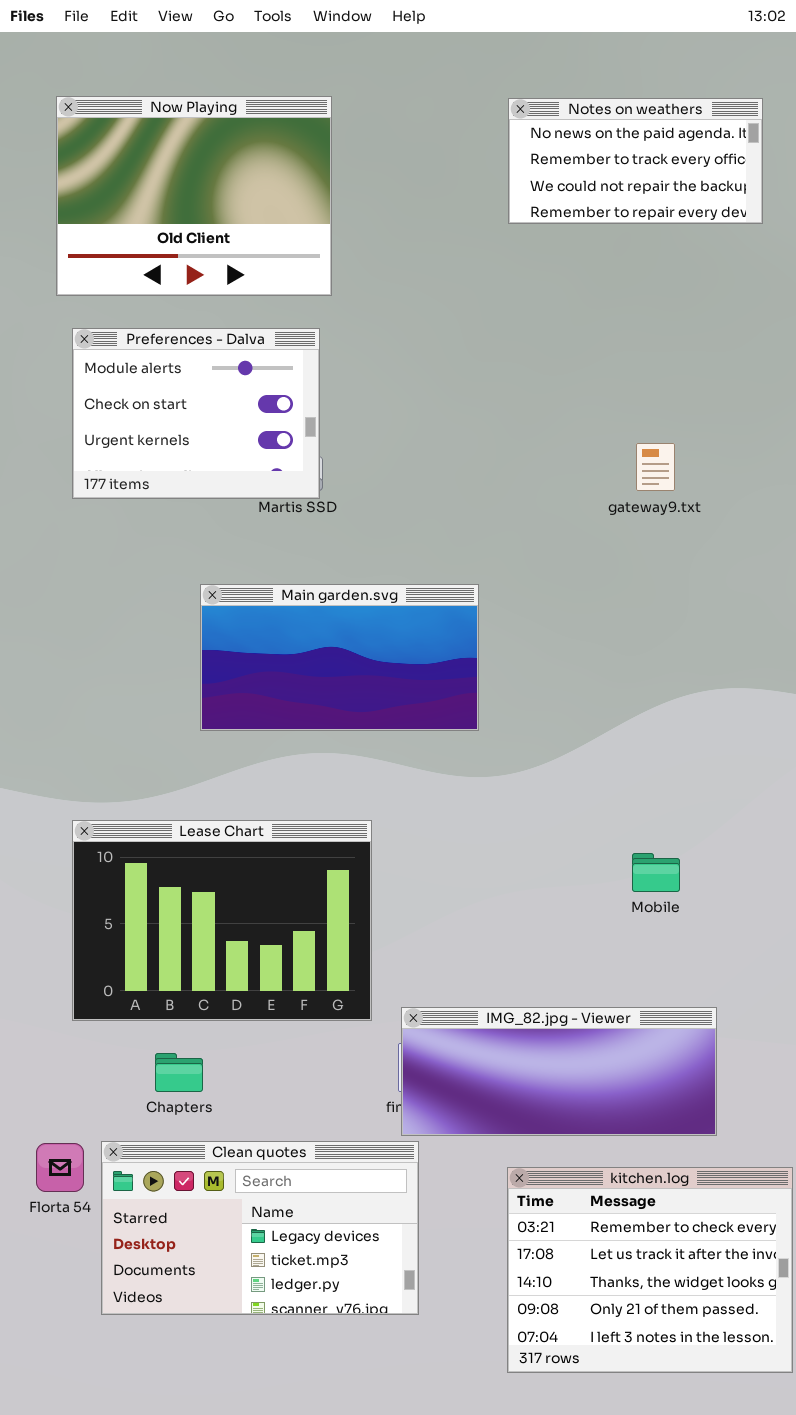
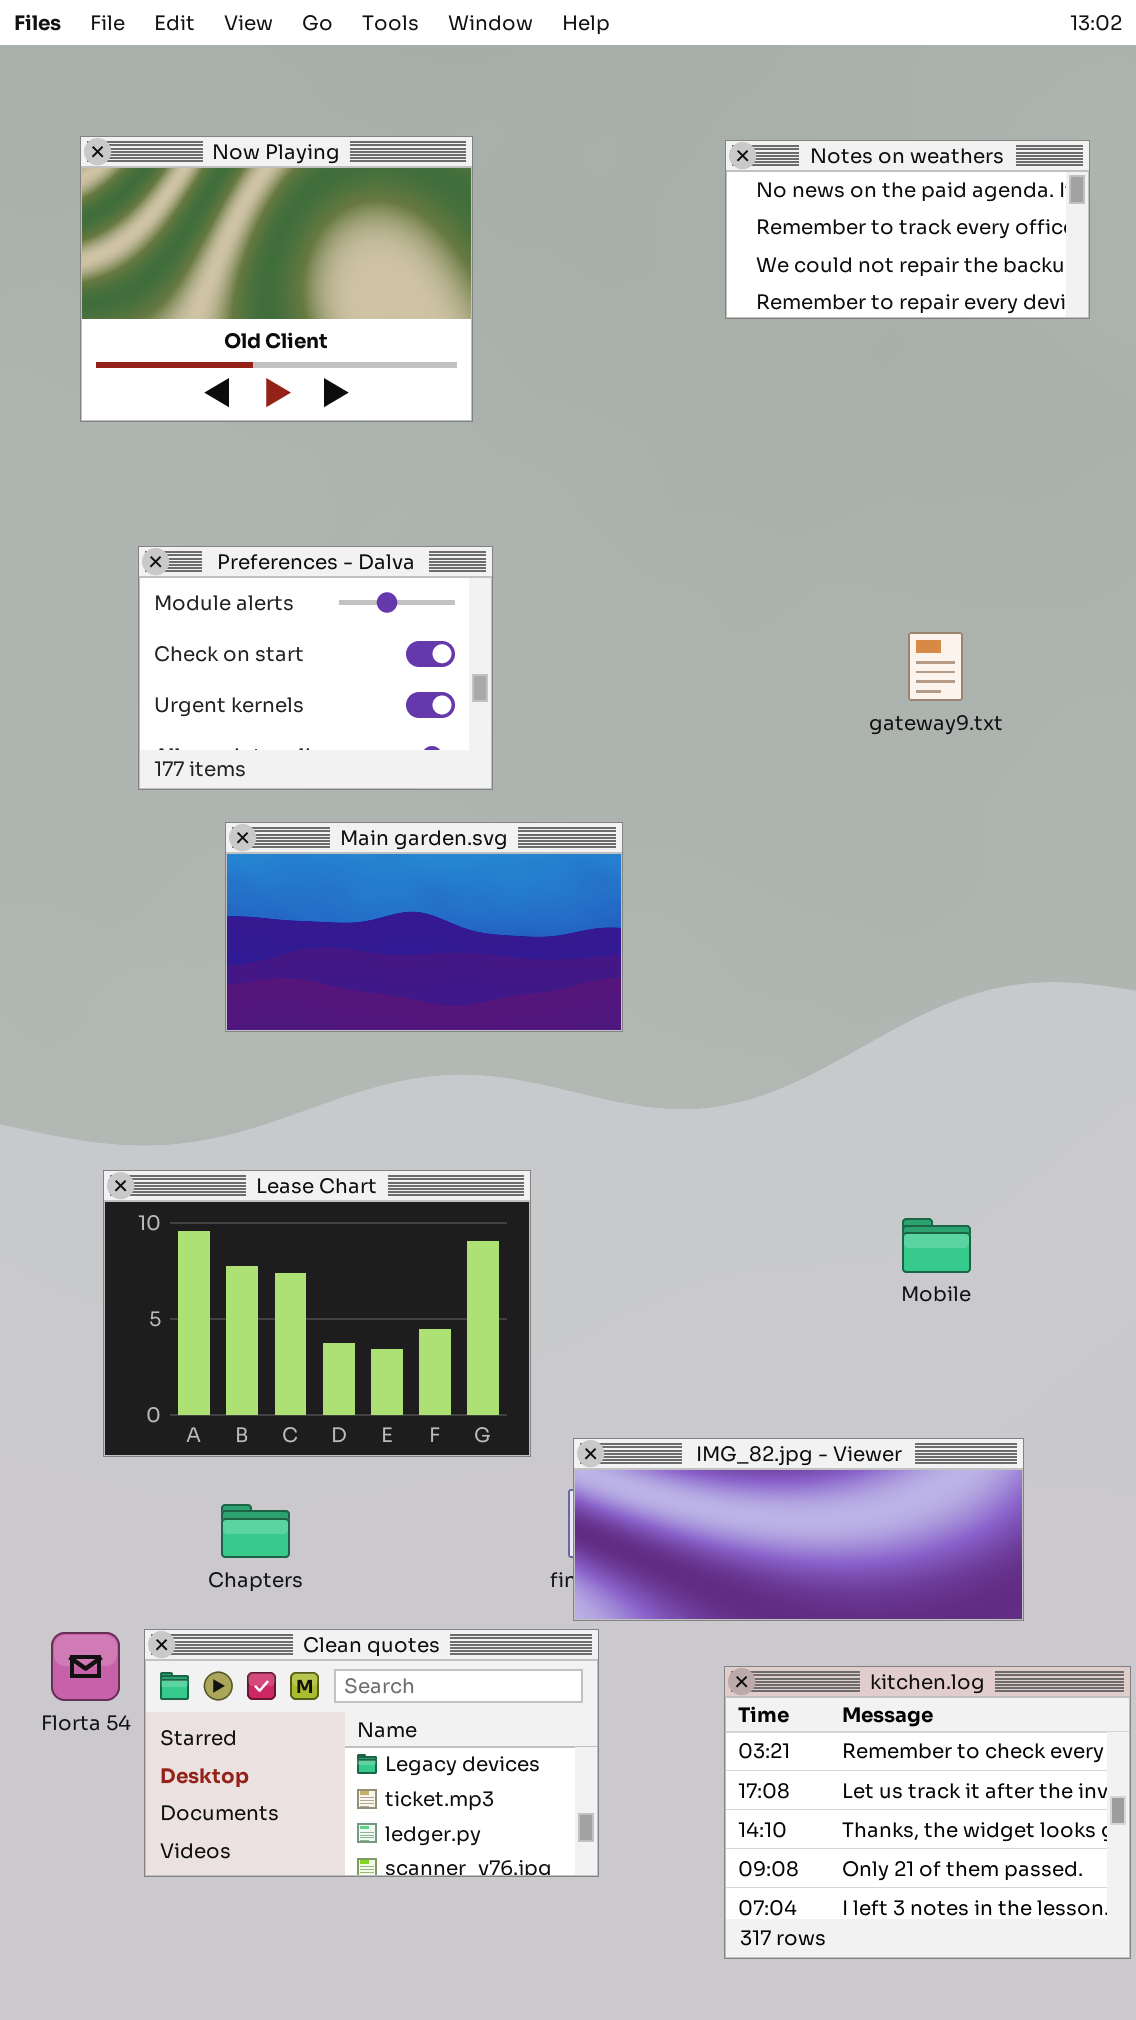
Preferences - Dalva: [72,328,320,499] -> [138,546,493,790], moved
Main garden.svg: [200,584,479,731] -> [225,822,623,1032], moved

